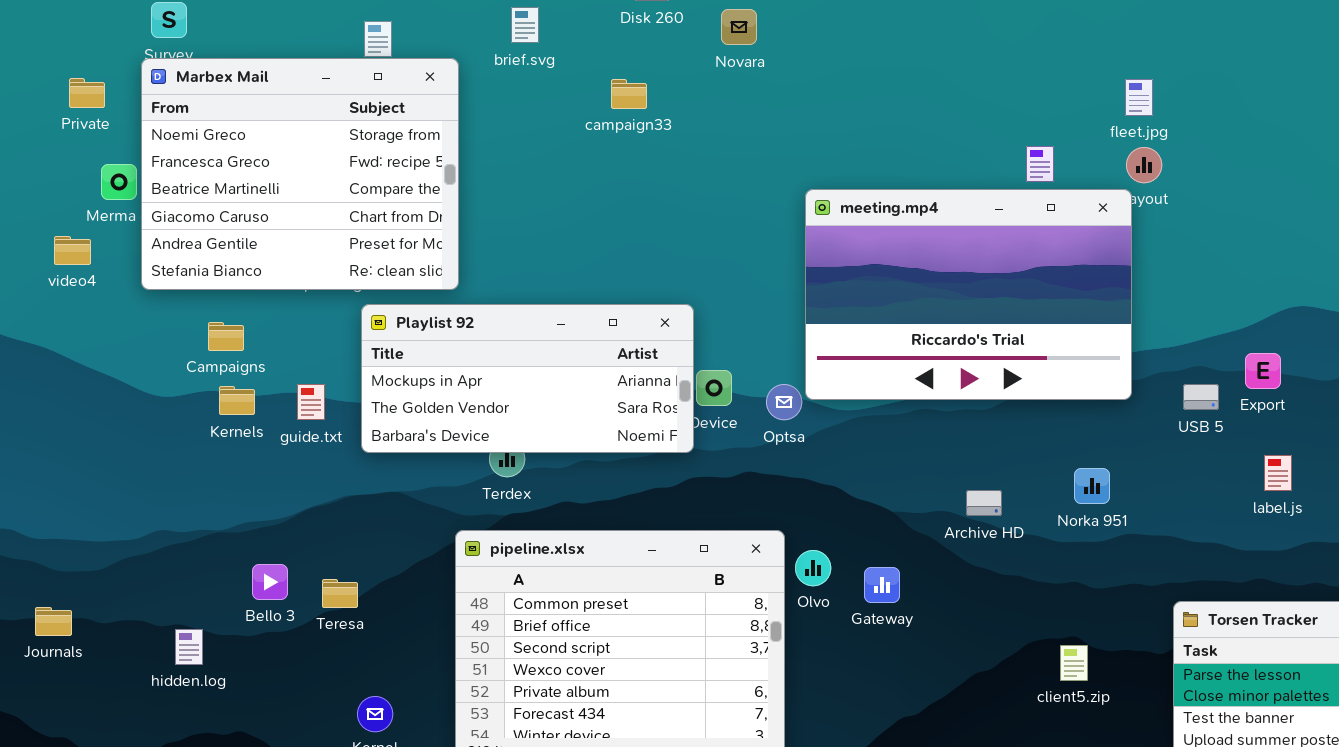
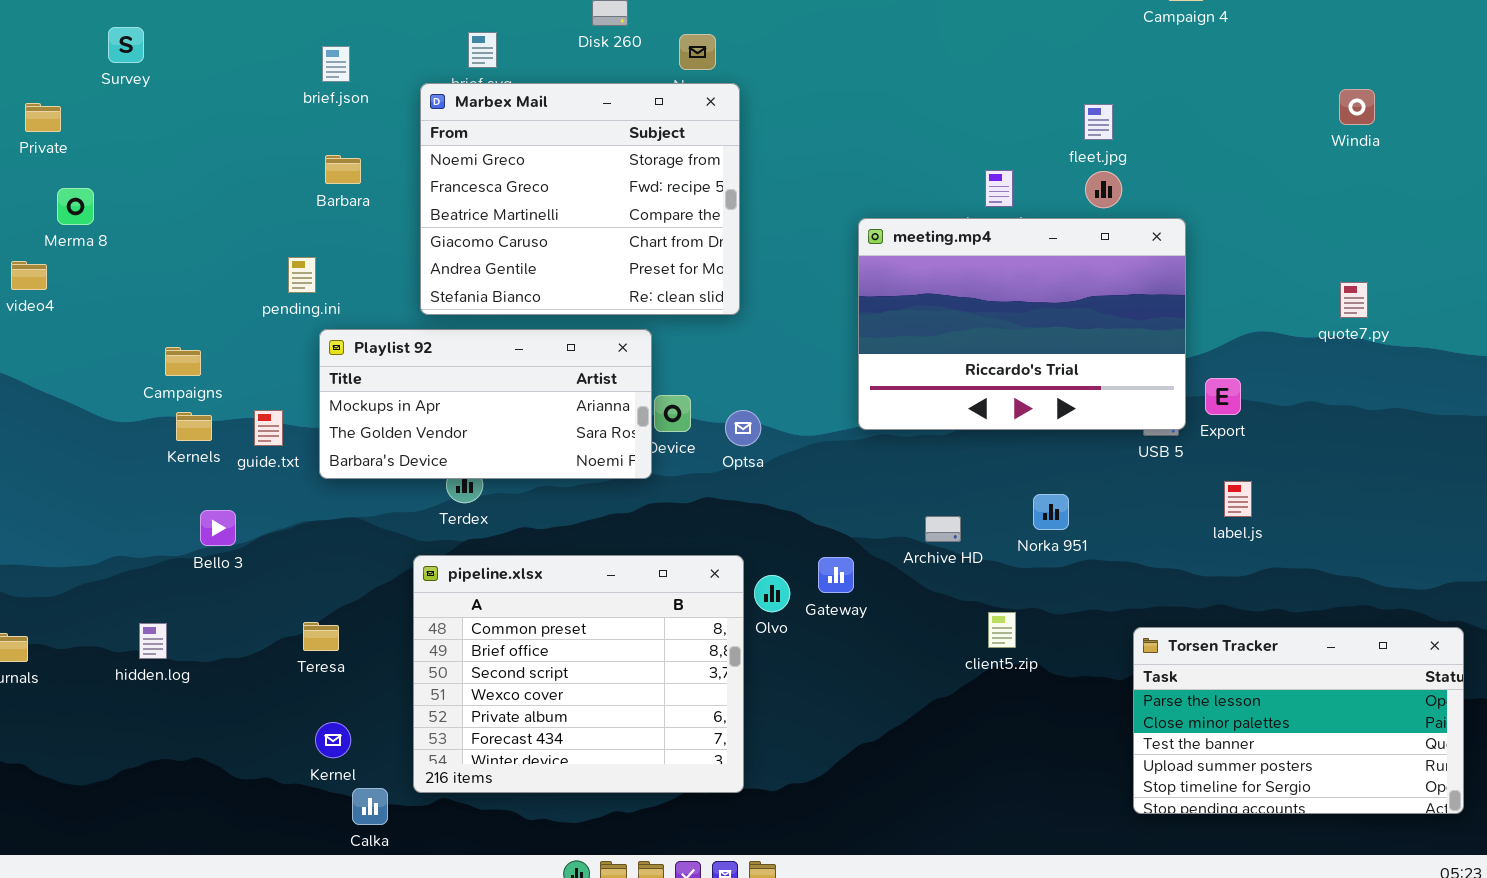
Marbex Mail: [141,58,459,290] -> [420,83,740,315], moved
meeting.mp4: [805,189,1132,400] -> [858,218,1186,430], moved
Bello 3: [252,564,288,600] -> [200,510,236,546], moved
Gateway: [864,567,900,603] -> [818,557,854,593], moved
Teresa: [322,579,358,608] -> [303,622,339,651], moved
hidden.log: [175,629,203,665] -> [139,623,167,659], moved
client5.zip: [1060,645,1088,681] -> [988,612,1016,648], moved

